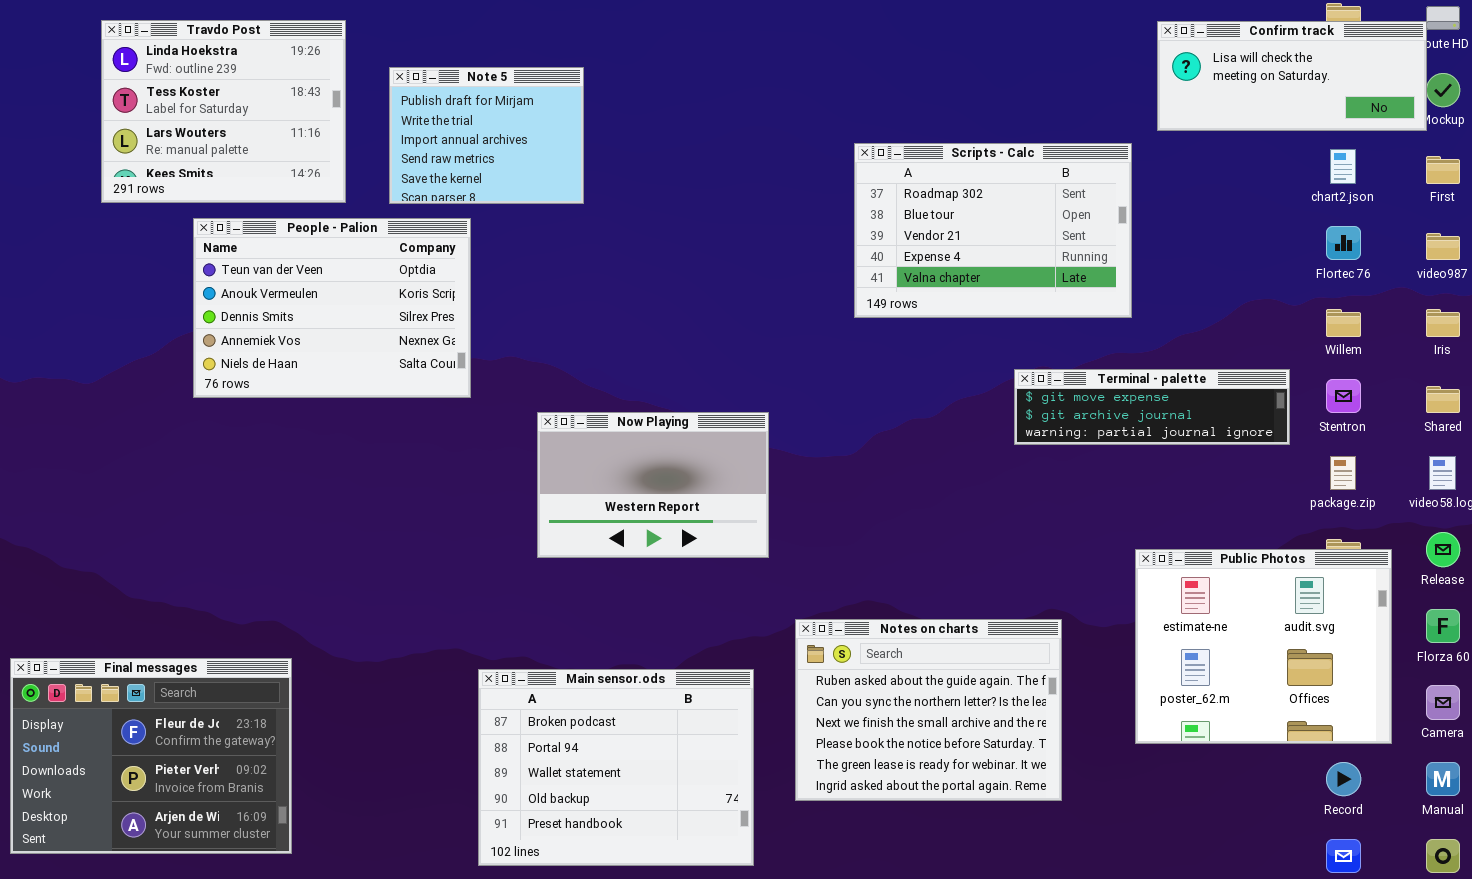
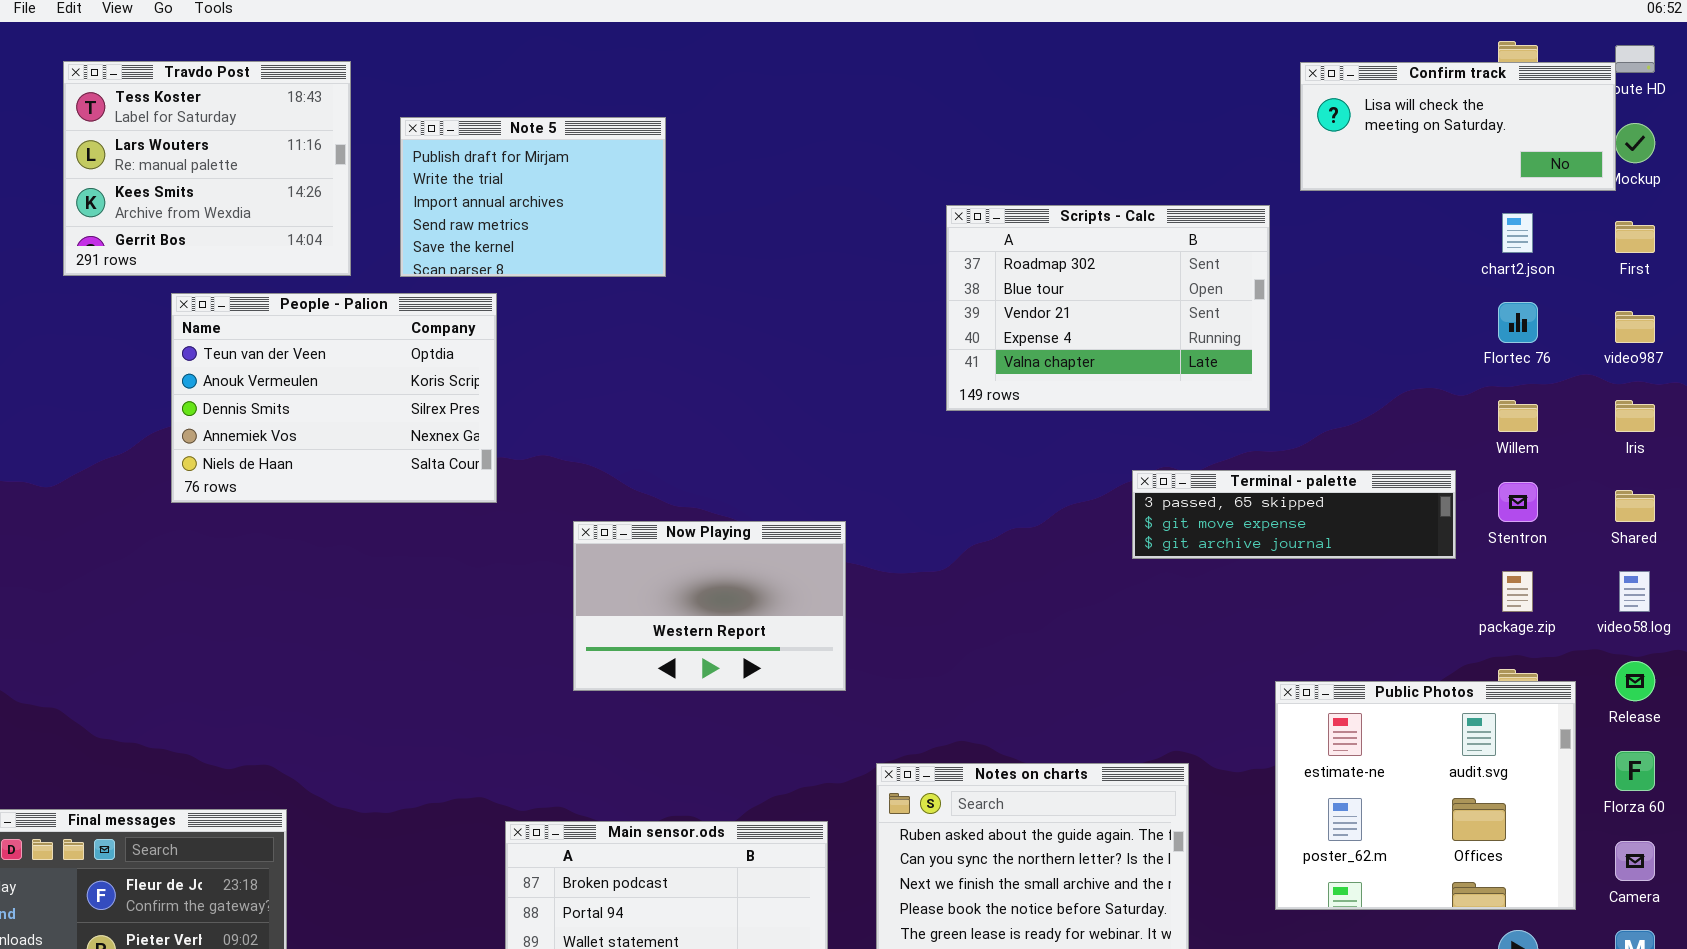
Travdo Post: [101,20,346,203] -> [63,61,351,276], scrolled down 1 row
Note 5: [389,67,584,204] -> [400,117,666,277], resized
Terminal - palette: [1014,369,1290,445] -> [1132,470,1456,559], scrolled up 1 row

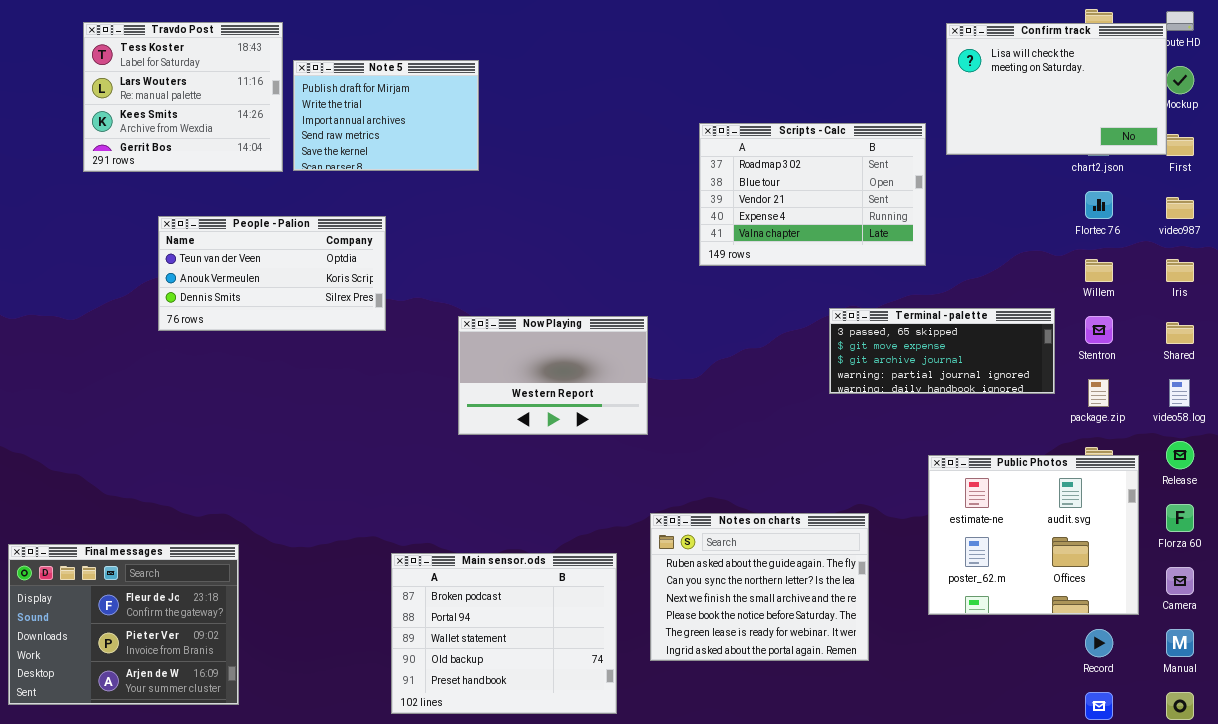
Confirm track: [1300,62,1616,191] -> [946,23,1167,155], resized
Note 5: [400,117,666,277] -> [293,60,479,171], moved
People - Palion: [171,293,497,503] -> [158,216,386,331], resized
Terminal - palette: [1132,470,1456,559] -> [829,308,1055,394], resized
Now Playing: [573,521,846,691] -> [458,316,648,435], moved

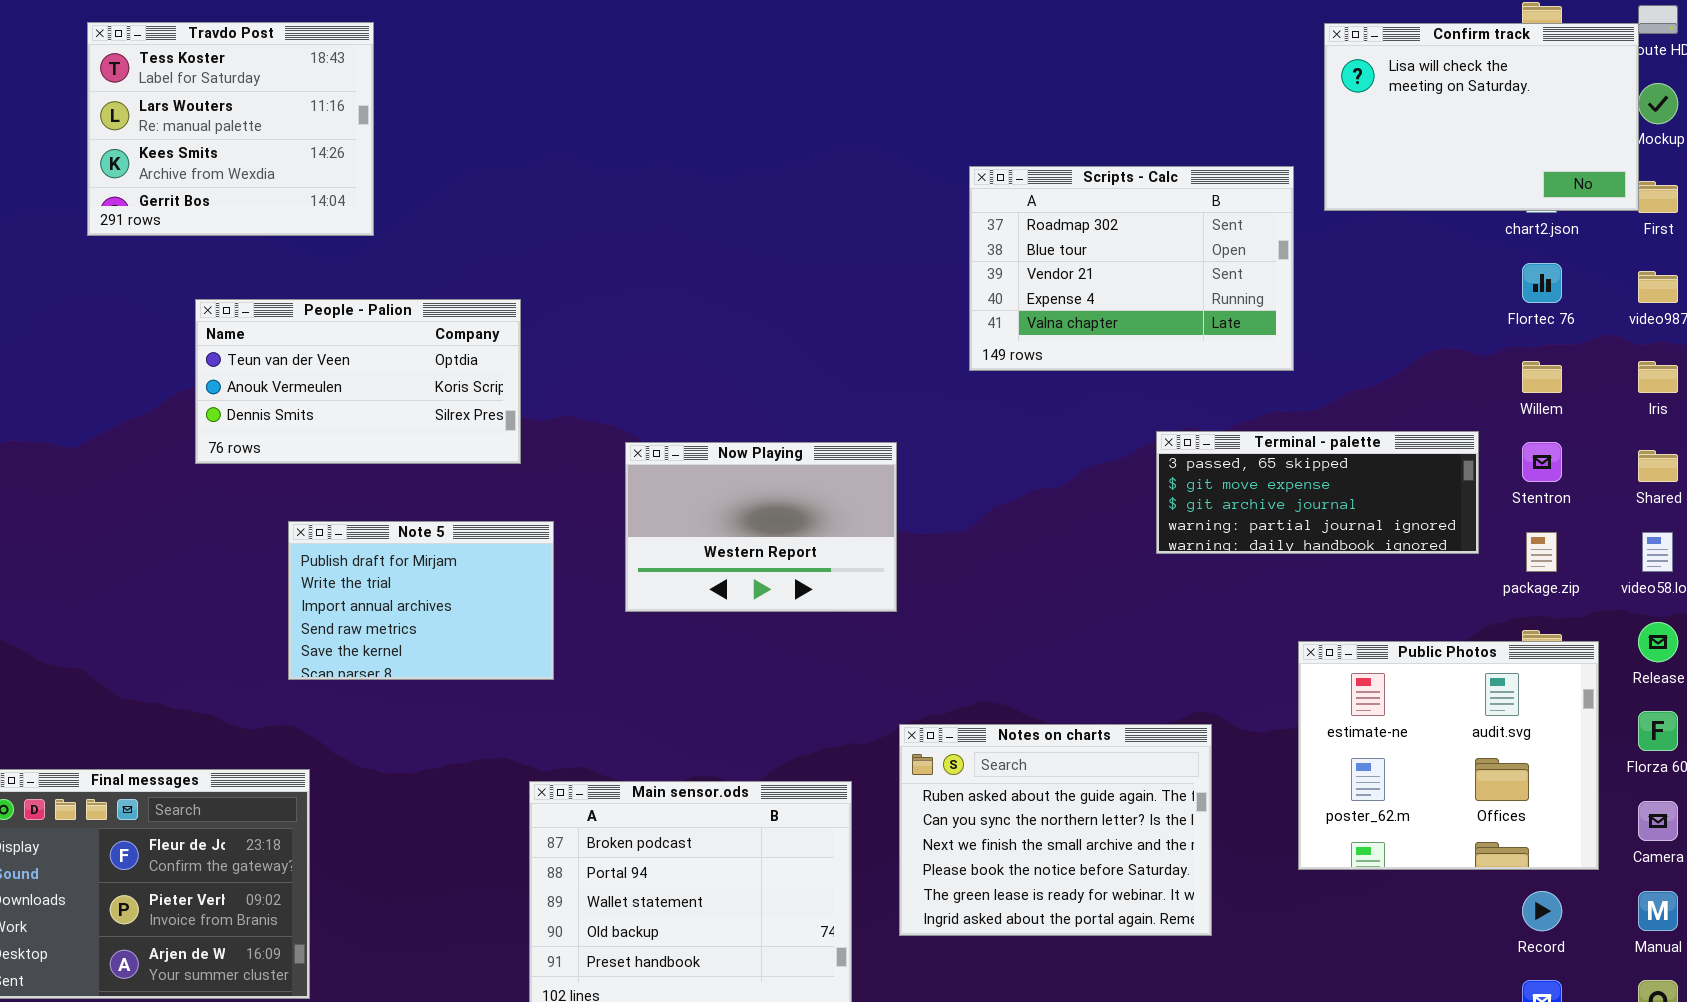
Note 5: [293,60,479,171] -> [288,521,554,680], moved

